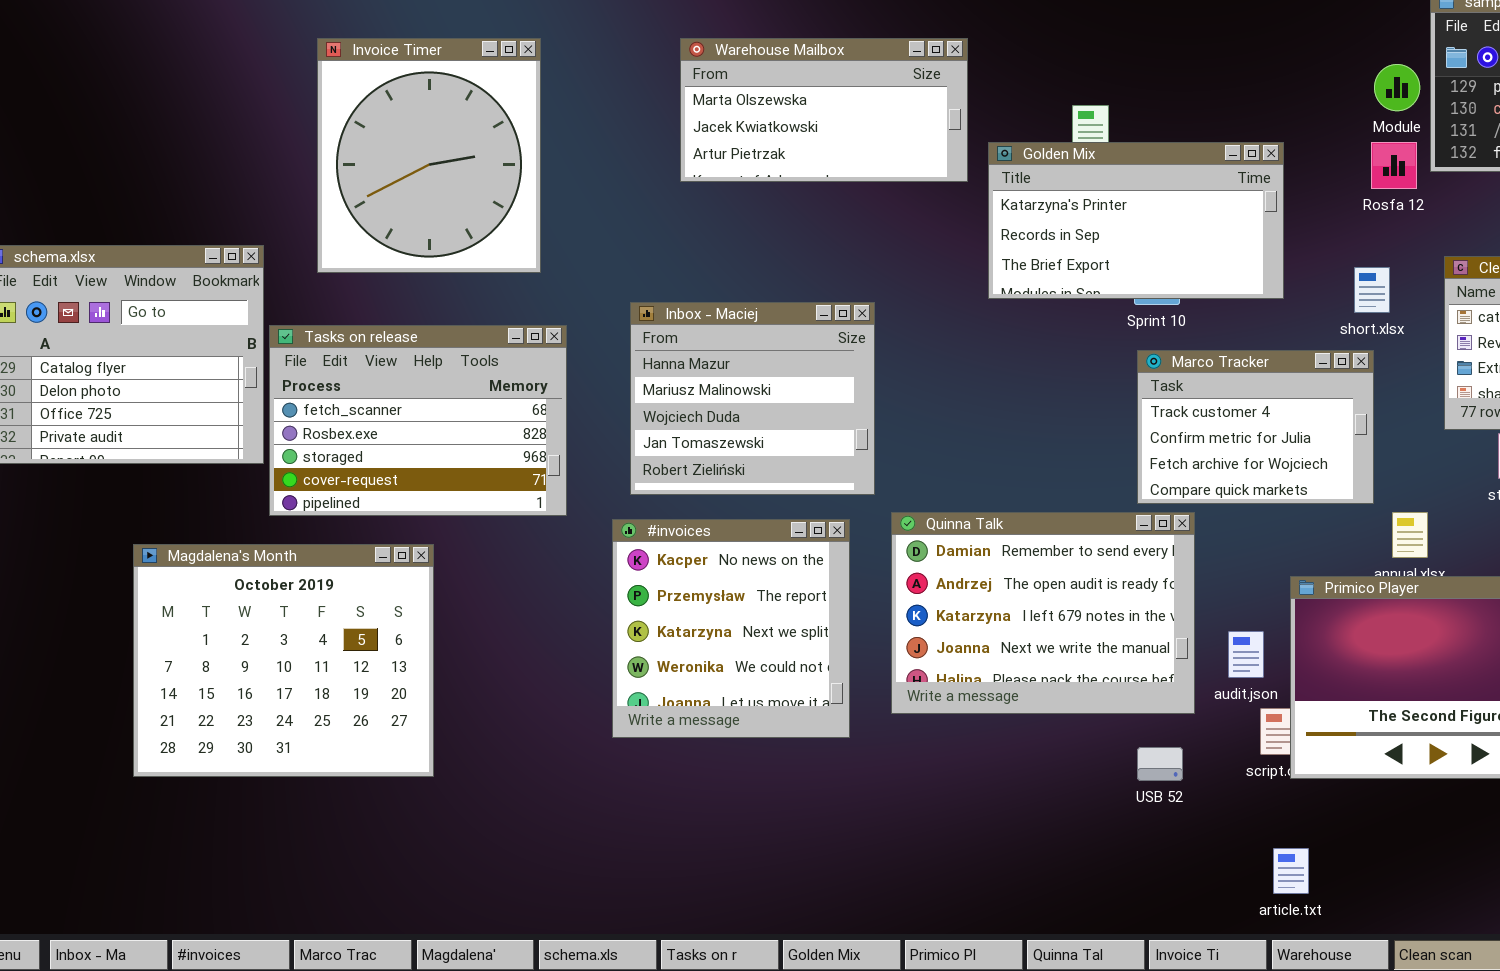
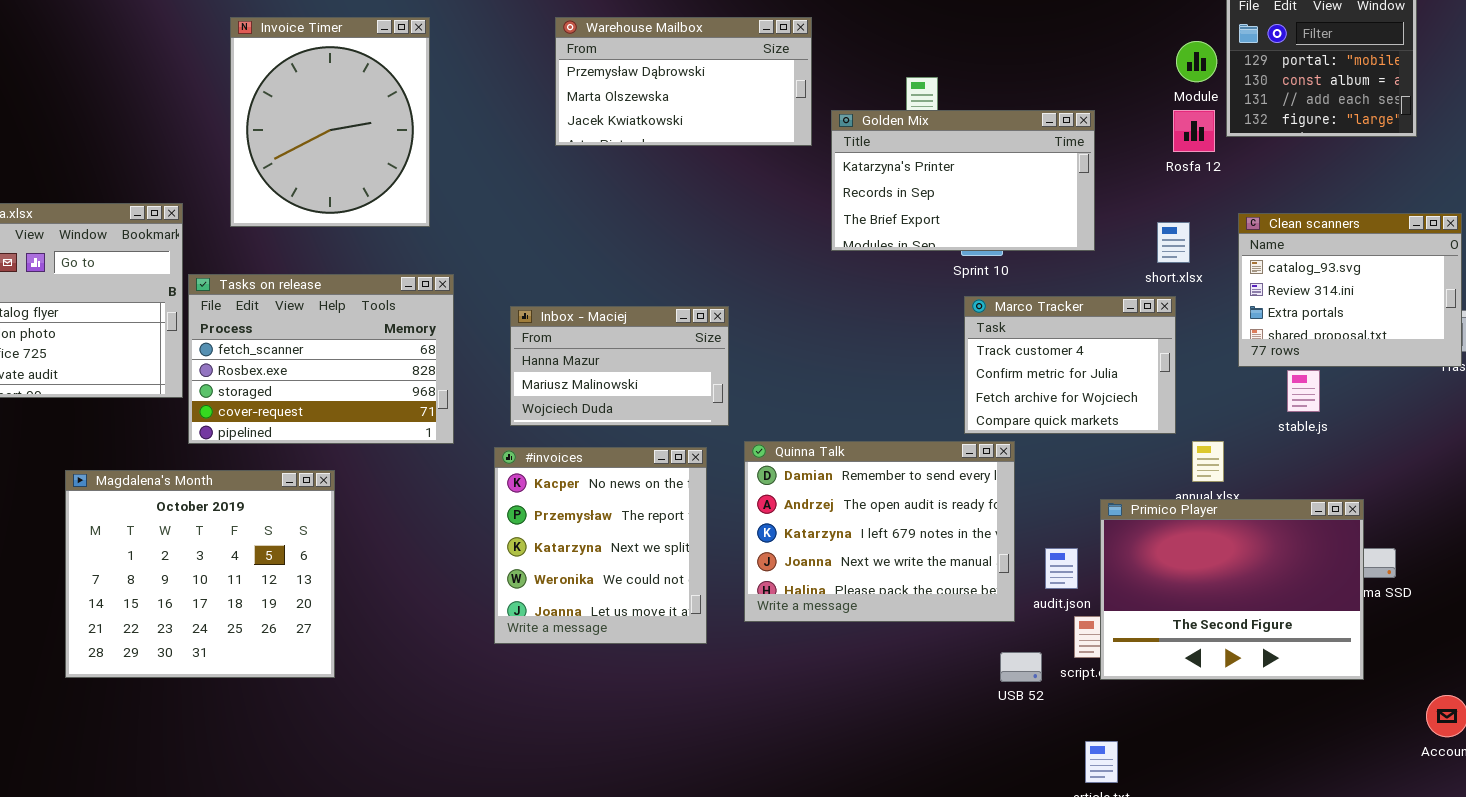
Warehouse Mailbox: [680,38,968,182] -> [555,17,812,146], scrolled up 1 row
Inbox - Maciej: [630,302,875,495] -> [510,306,729,426], resized
USB 52: [1137,747,1183,781] -> [1000,652,1042,682], moved

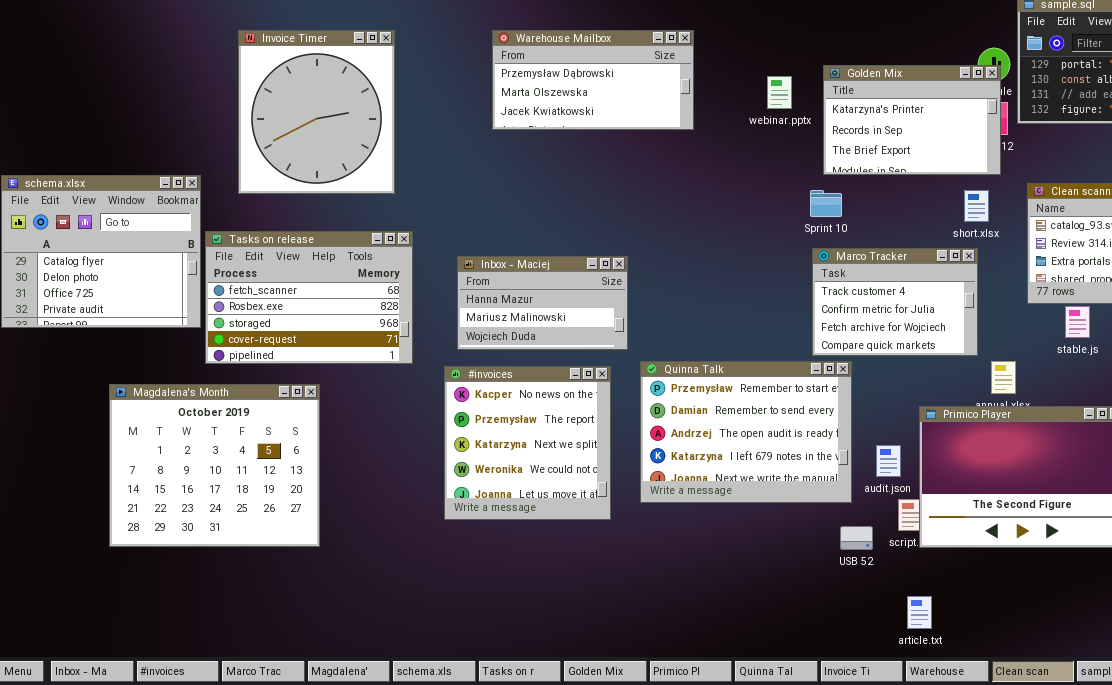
Golden Mix: [831,110,1095,251] -> [823,65,1001,175], moved, resized
Quinna Talk: [744,441,1015,622] -> [640,361,852,503], scrolled up 1 row

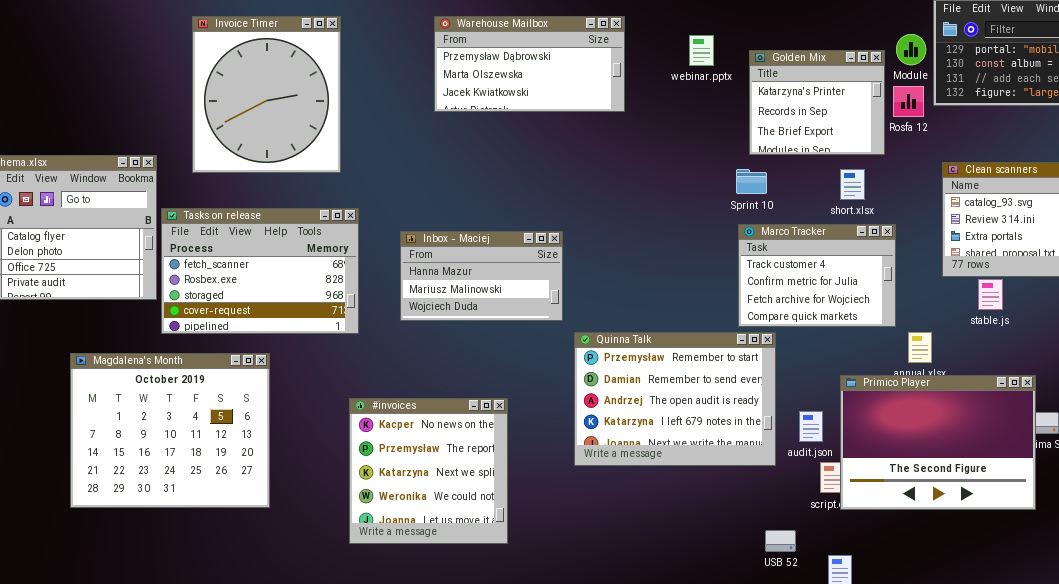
Golden Mix: [823,65,1001,175] -> [749,50,885,155], resized
webinar.pptx: [767,76,792,109] -> [689,35,714,66], moved
short.xlsx: [964,190,989,222] -> [840,169,865,200], moved
#invoices: [444,366,611,520] -> [349,398,508,544], moved
USB 52: [840,526,873,550] -> [765,530,796,552], moved

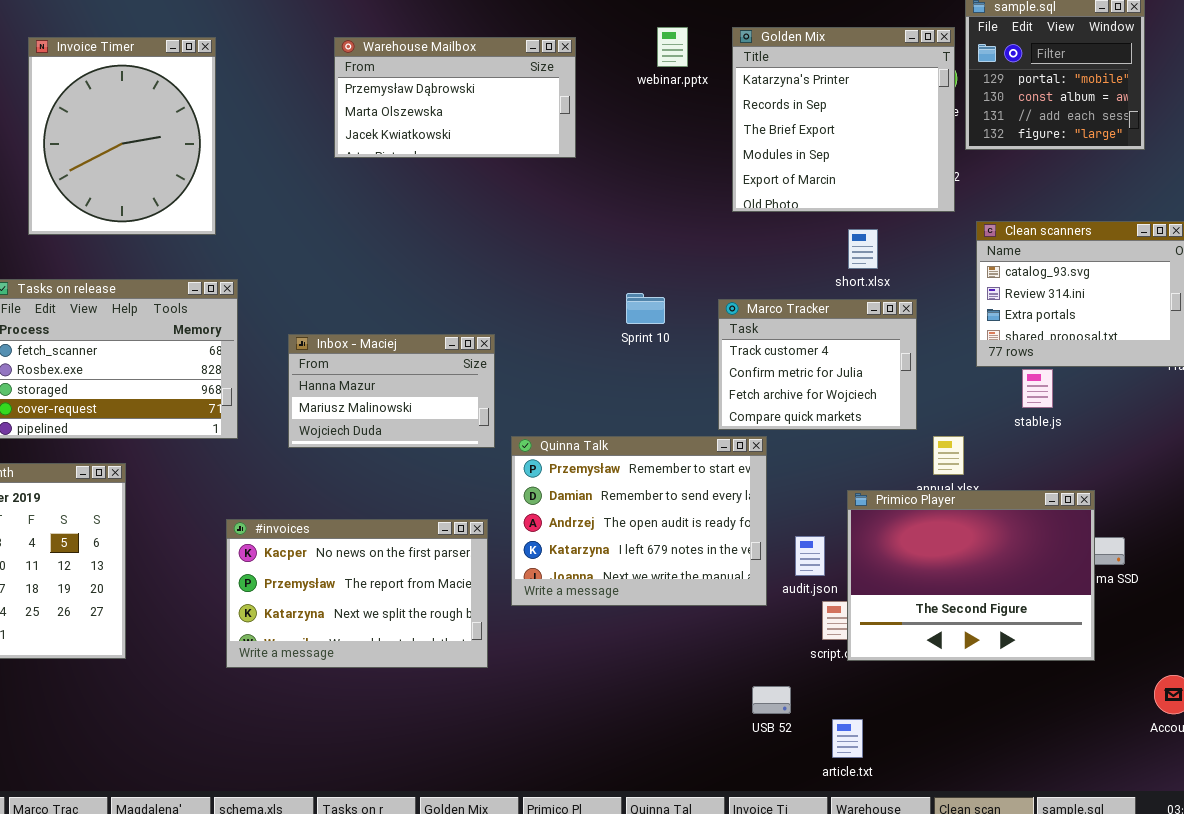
webinar.pptx: [689,35,714,66] -> [657,27,688,67], moved
Golden Mix: [749,50,885,155] -> [732,27,955,212], resized
Sprint 10: [736,169,767,194] -> [626,293,665,324], moved
Inbox - Maciej: [400,231,563,321] -> [288,334,495,448], moved
#invoices: [349,398,508,544] -> [226,519,488,668], resized

